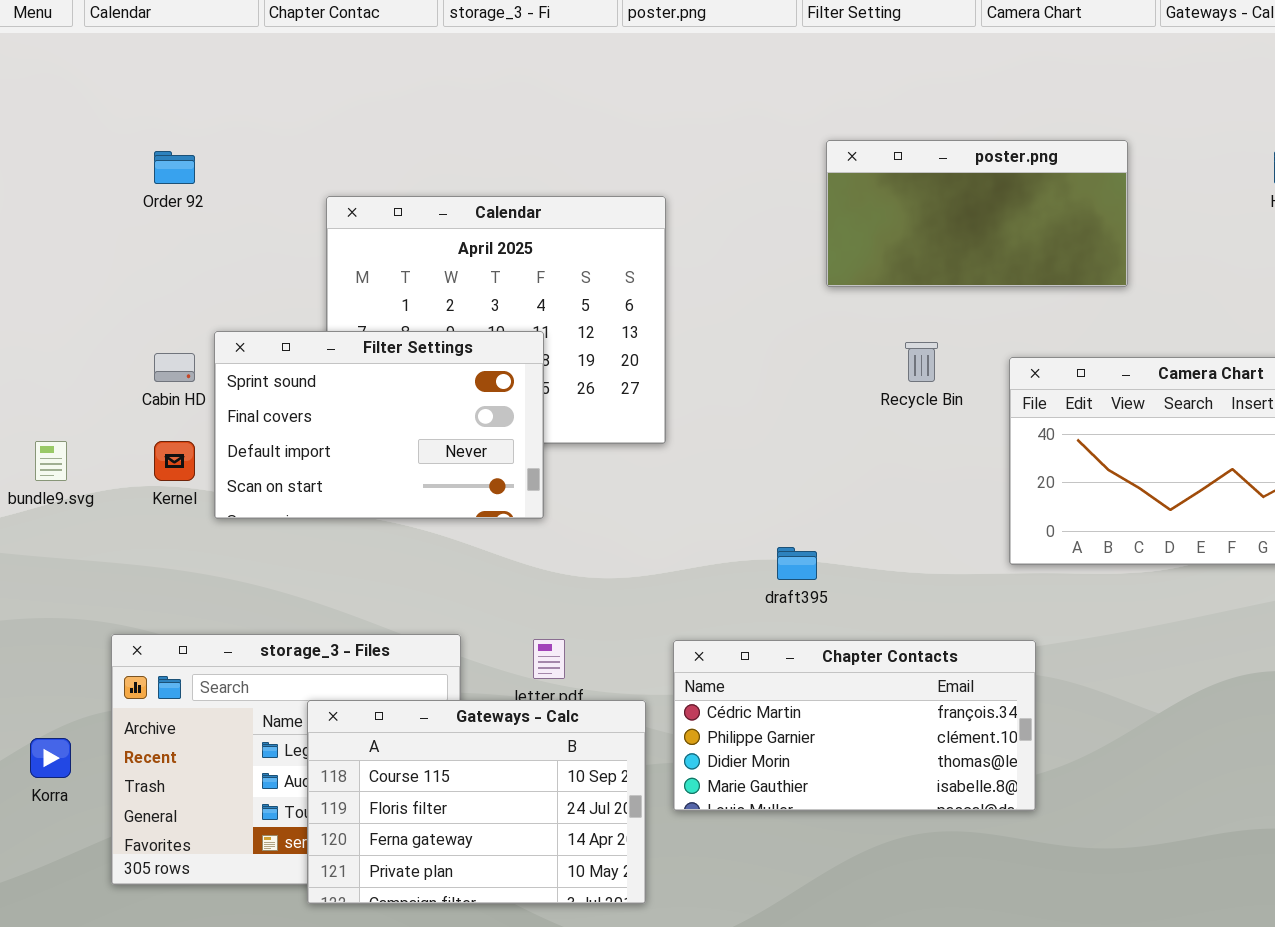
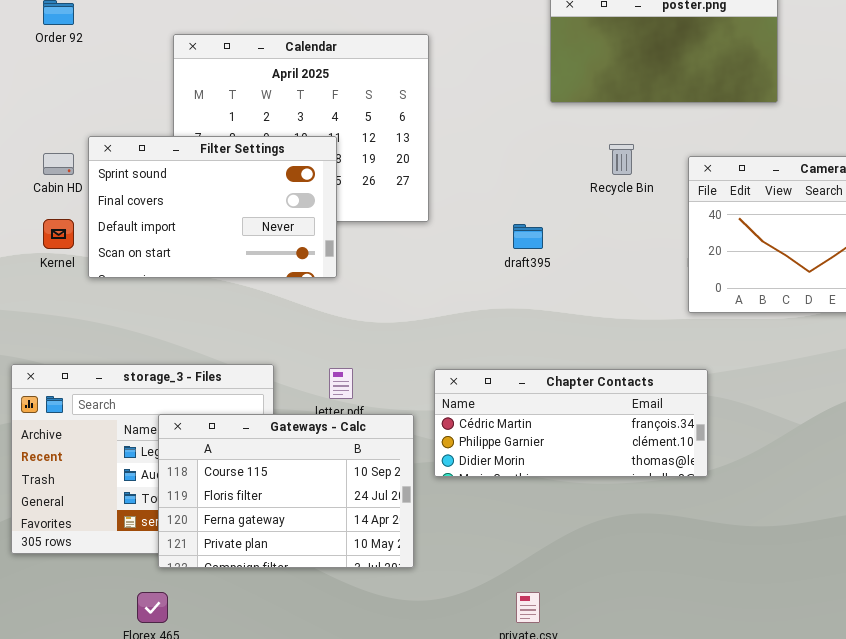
draft395: [777,547,817,580] -> [513,224,543,249], moved
Chapter Contacts: [673,640,1036,811] -> [434,369,708,477], resized

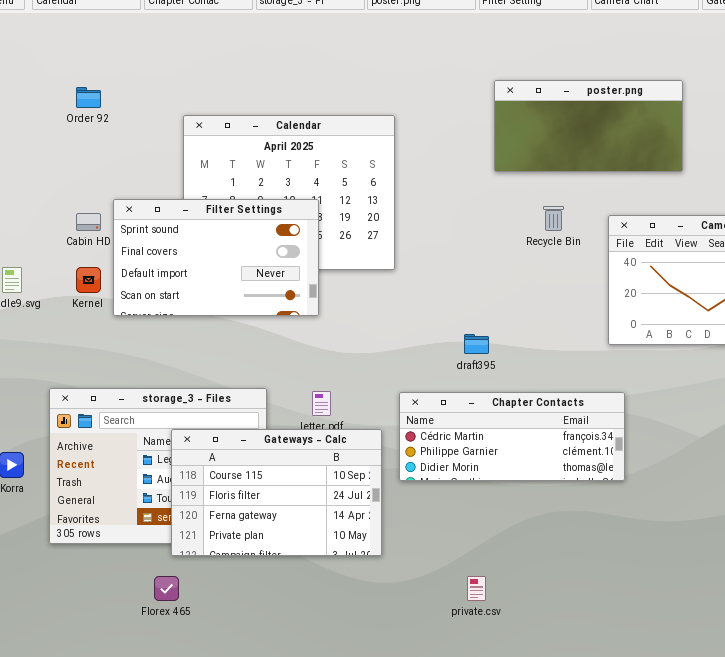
draft395: [513,224,543,249] -> [464,334,489,354], moved

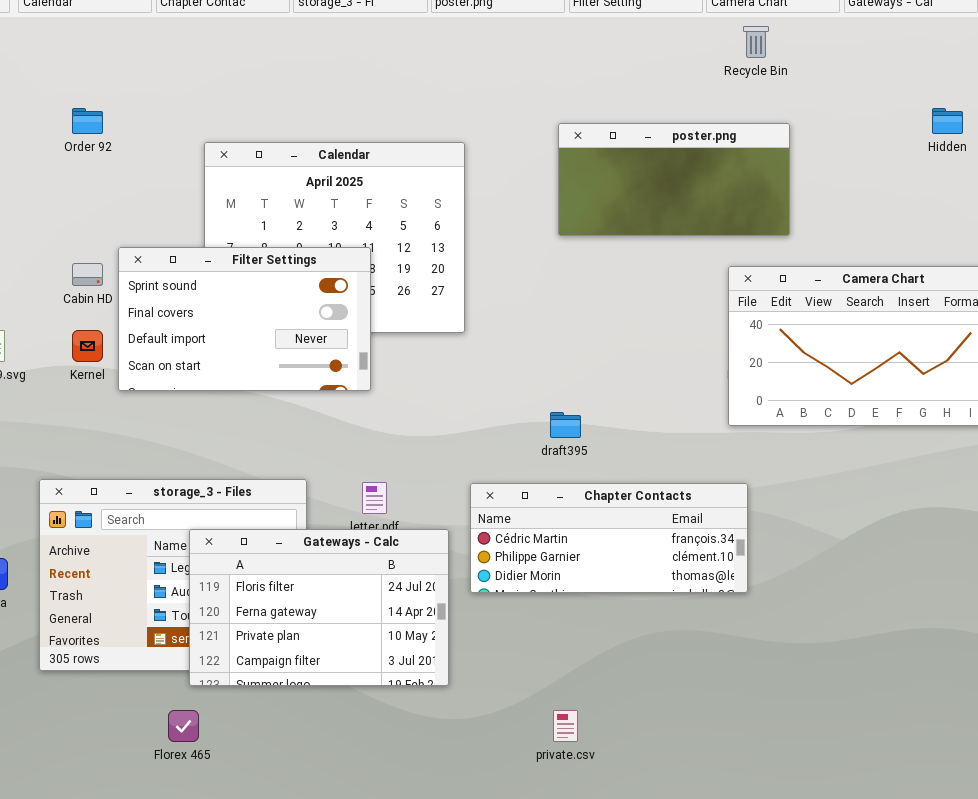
poster.png: [494,80,683,172] -> [558,123,790,236], moved
Recycle Bin: [543,206,564,231] -> [743,26,769,58], moved
Gateways - Calc: [171,429,382,556] -> [189,529,449,686], scrolled down 1 row

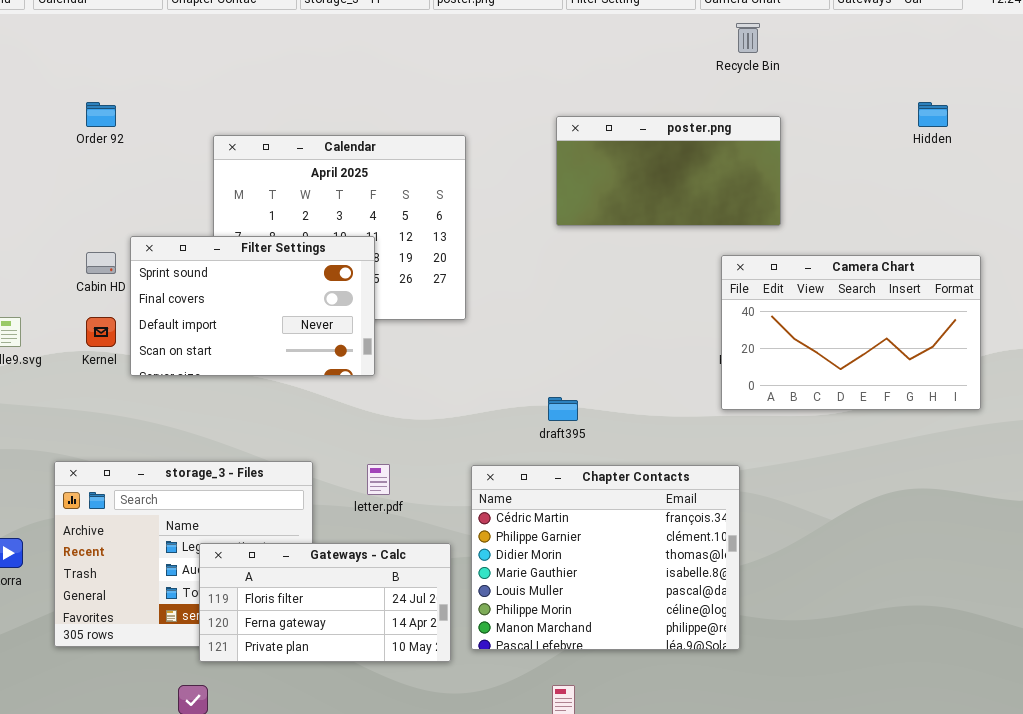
Chapter Contacts: [470,483,748,593] -> [471,465,740,650], resized
Gateways - Calc: [189,529,449,686] -> [199,543,451,662], resized

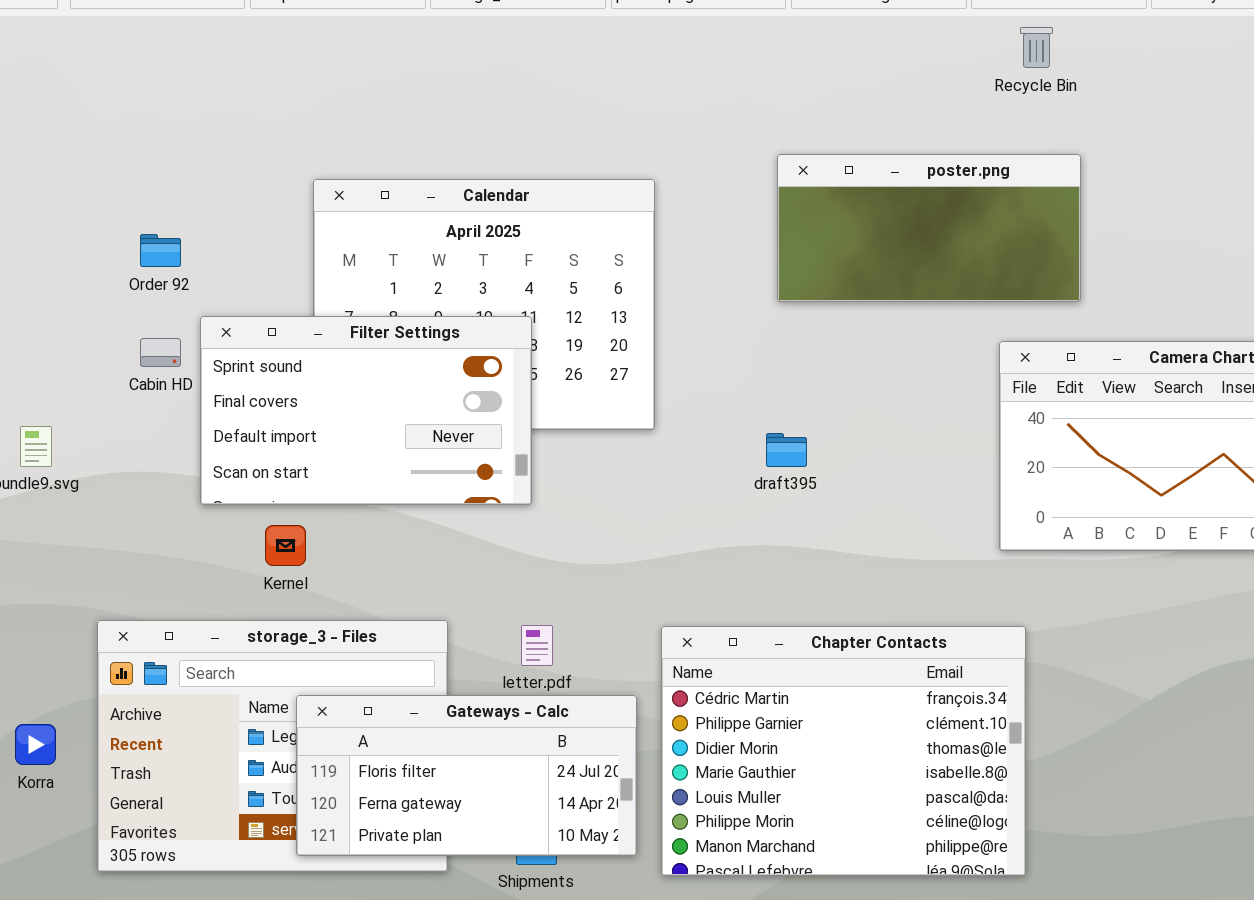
Order 92: [86,102,116,127] -> [140,234,181,267], moved
Kernel: [86,317,116,347] -> [265,525,306,566], moved
draft395: [548,397,578,421] -> [766,433,807,467], moved
Gateways - Calc: [199,543,451,662] -> [296,695,637,856], moved

